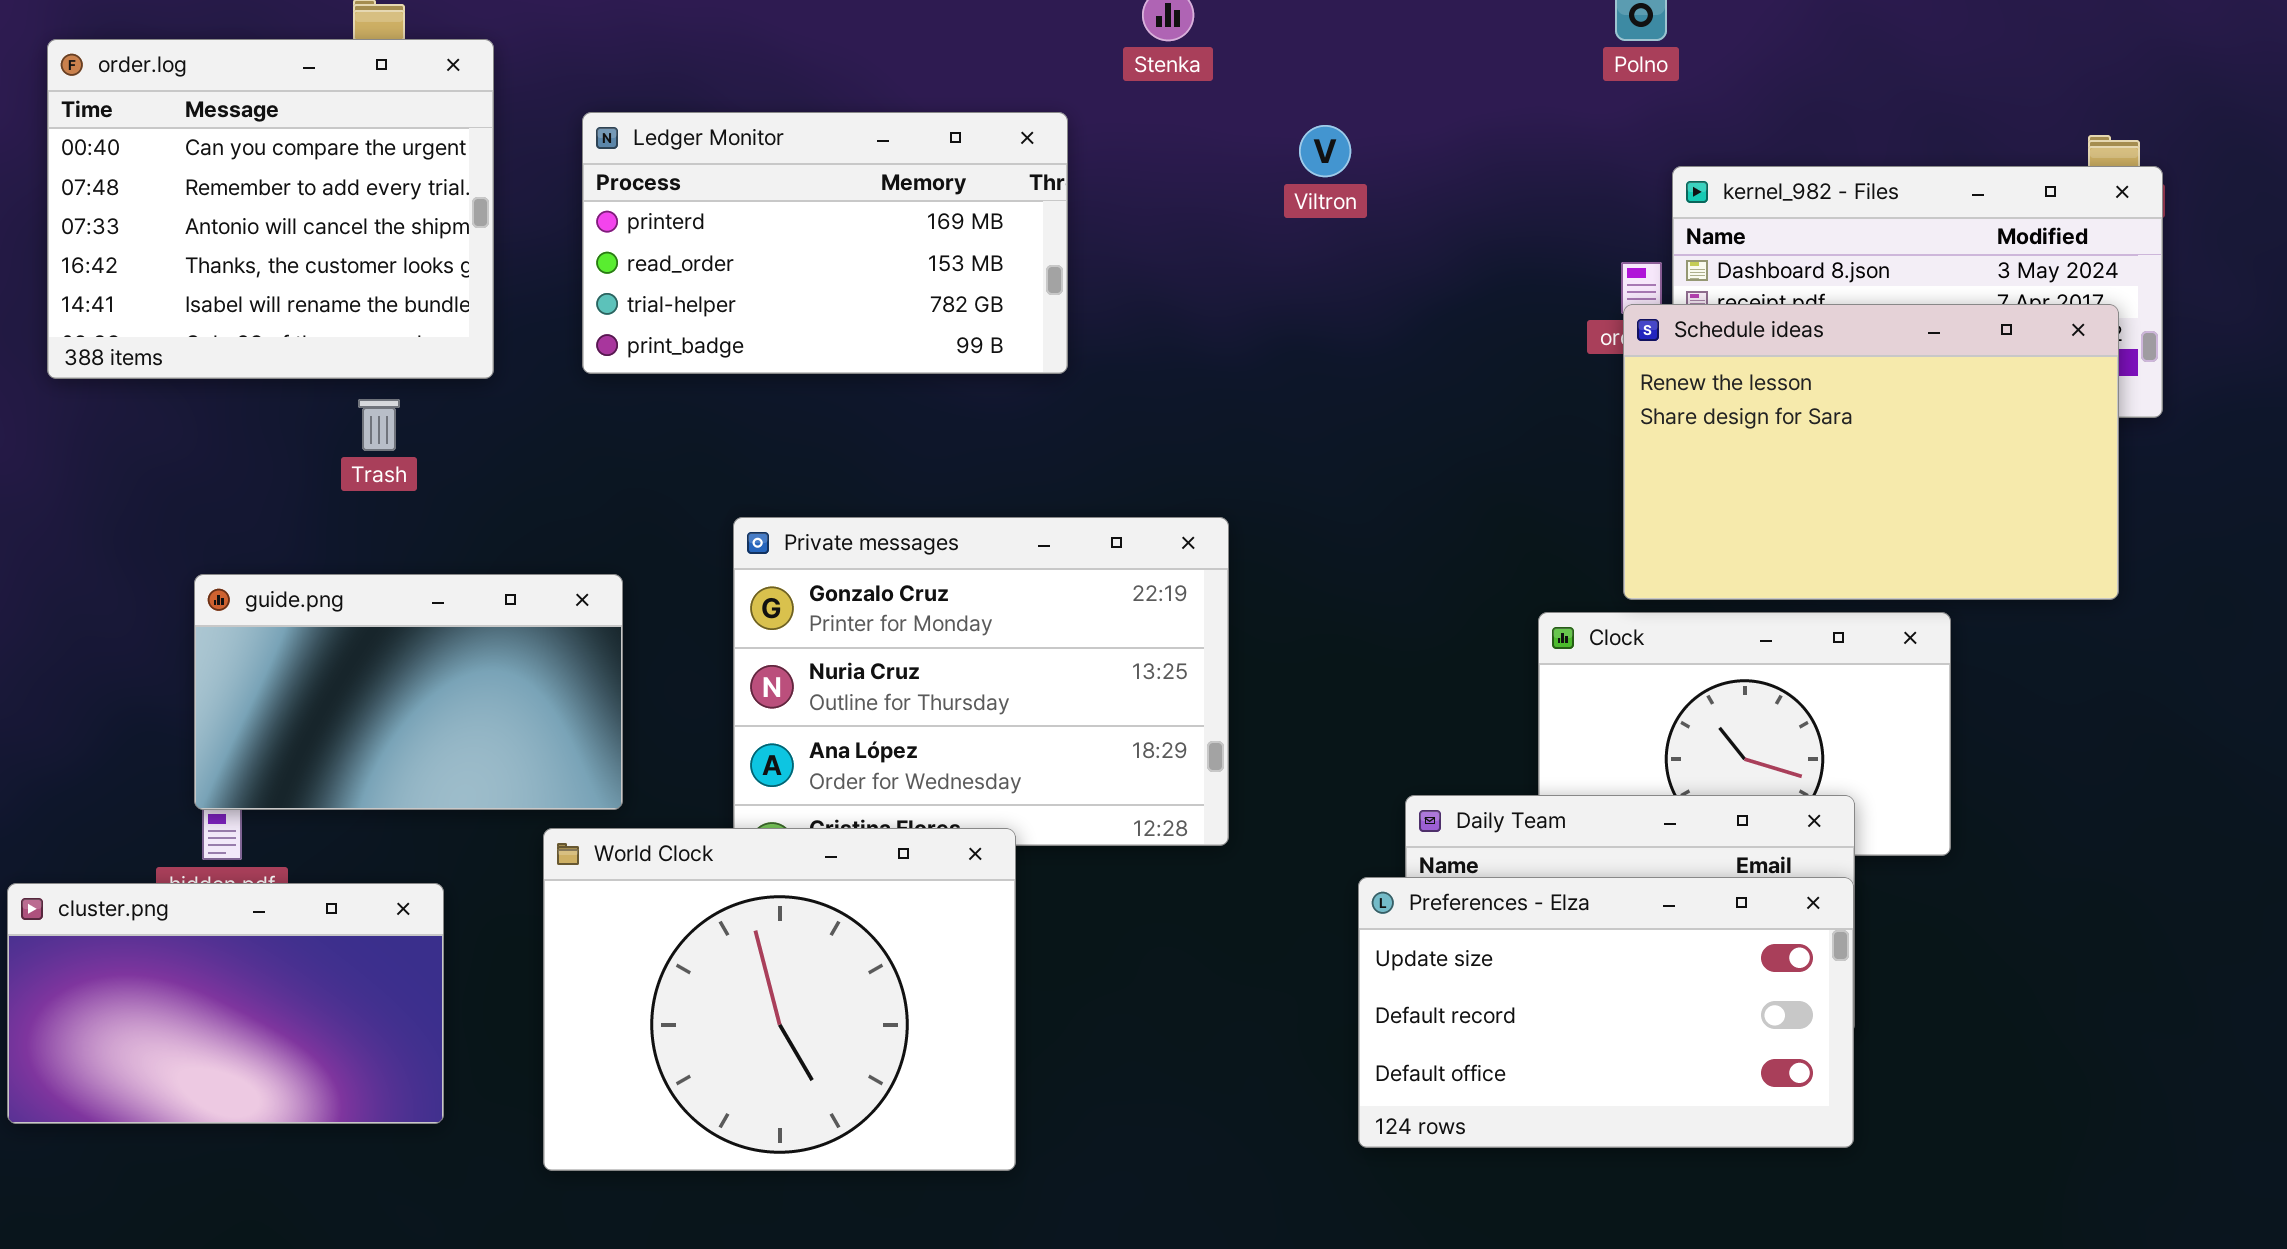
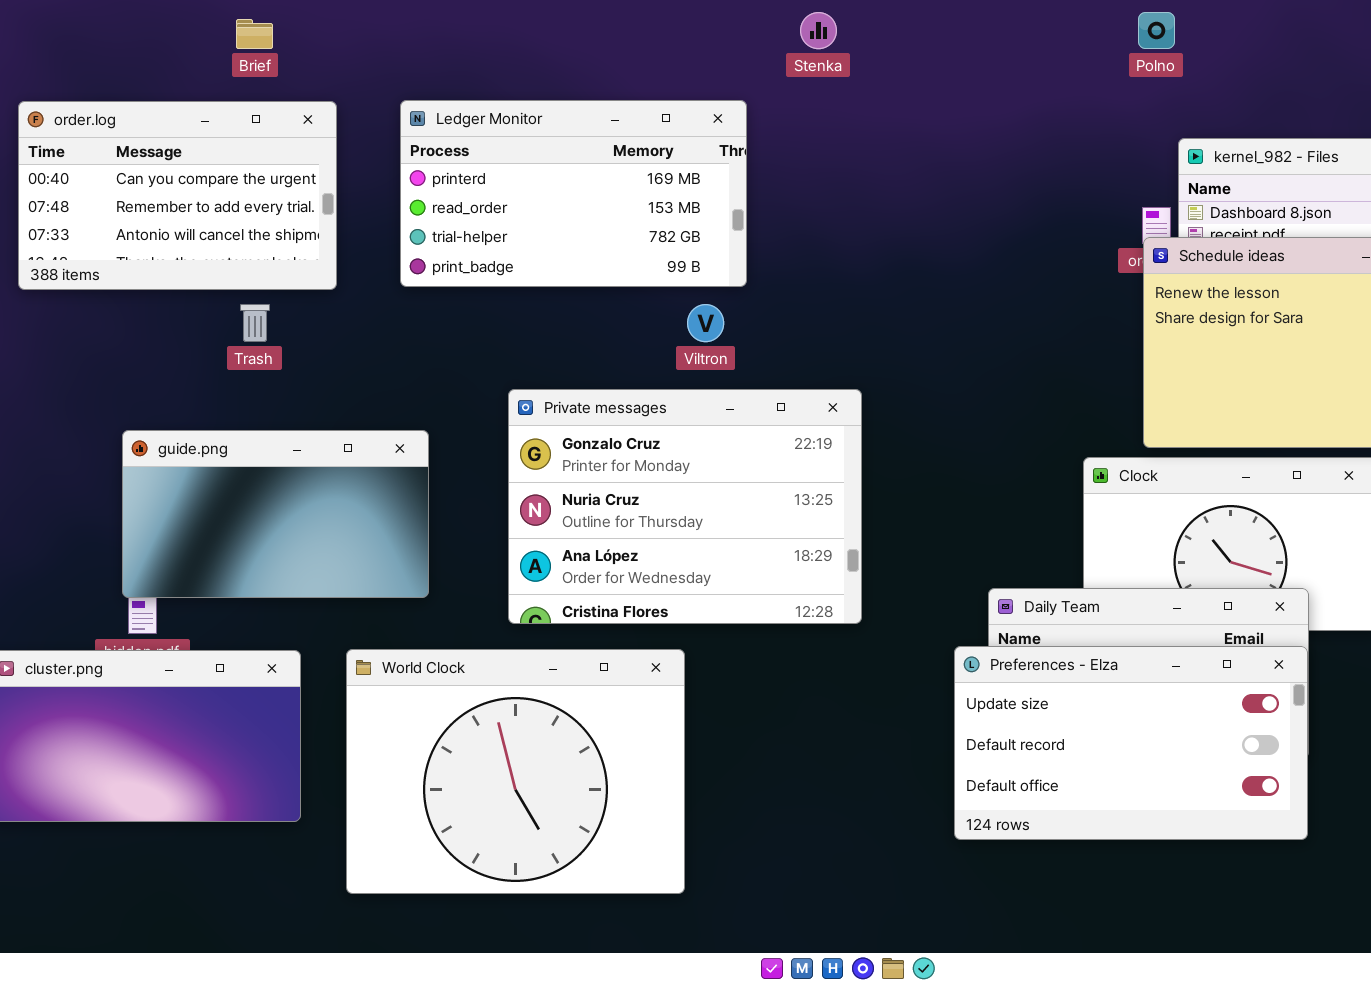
order.log: [47,39,494,379] -> [18,101,337,290], resized
Viltron: [1299,125,1351,177] -> [687,304,724,342], moved
World Clock: [543,828,1016,1171] -> [346,649,685,894], moved

